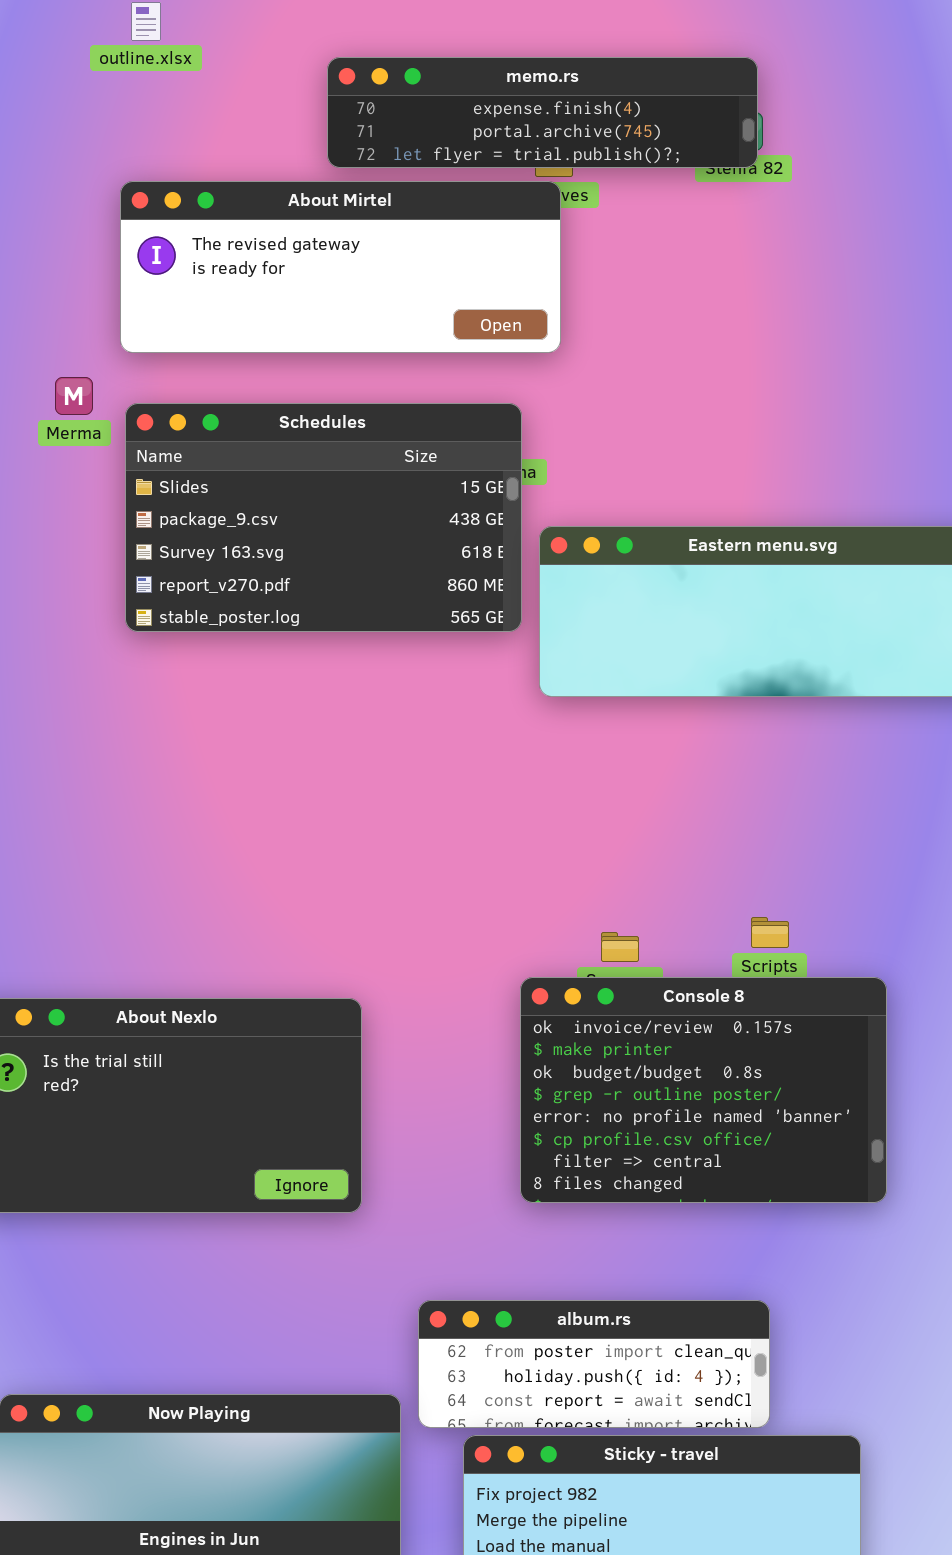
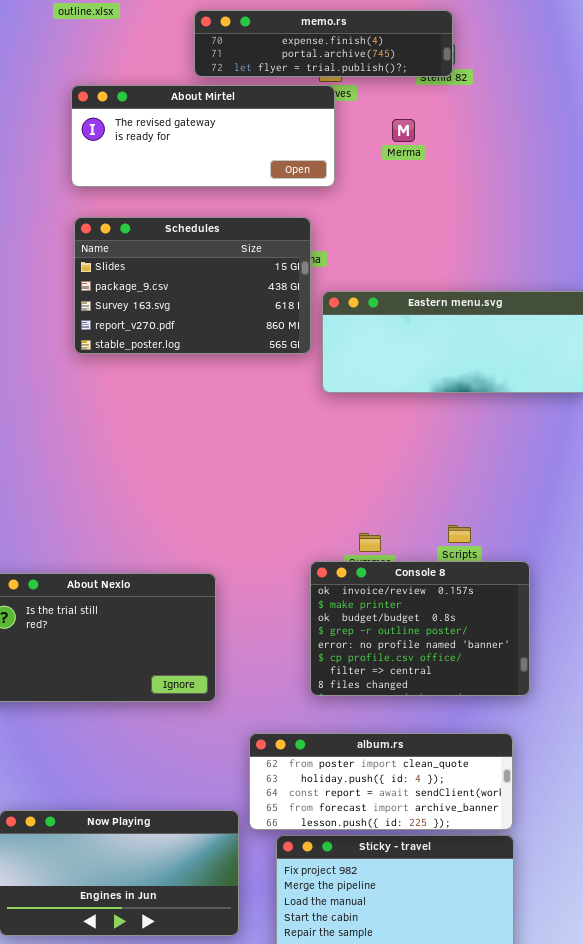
Merma: [55,377,93,415] -> [392,119,415,142], moved
album.rs: [418,1300,770,1428] -> [249,733,513,830], resized

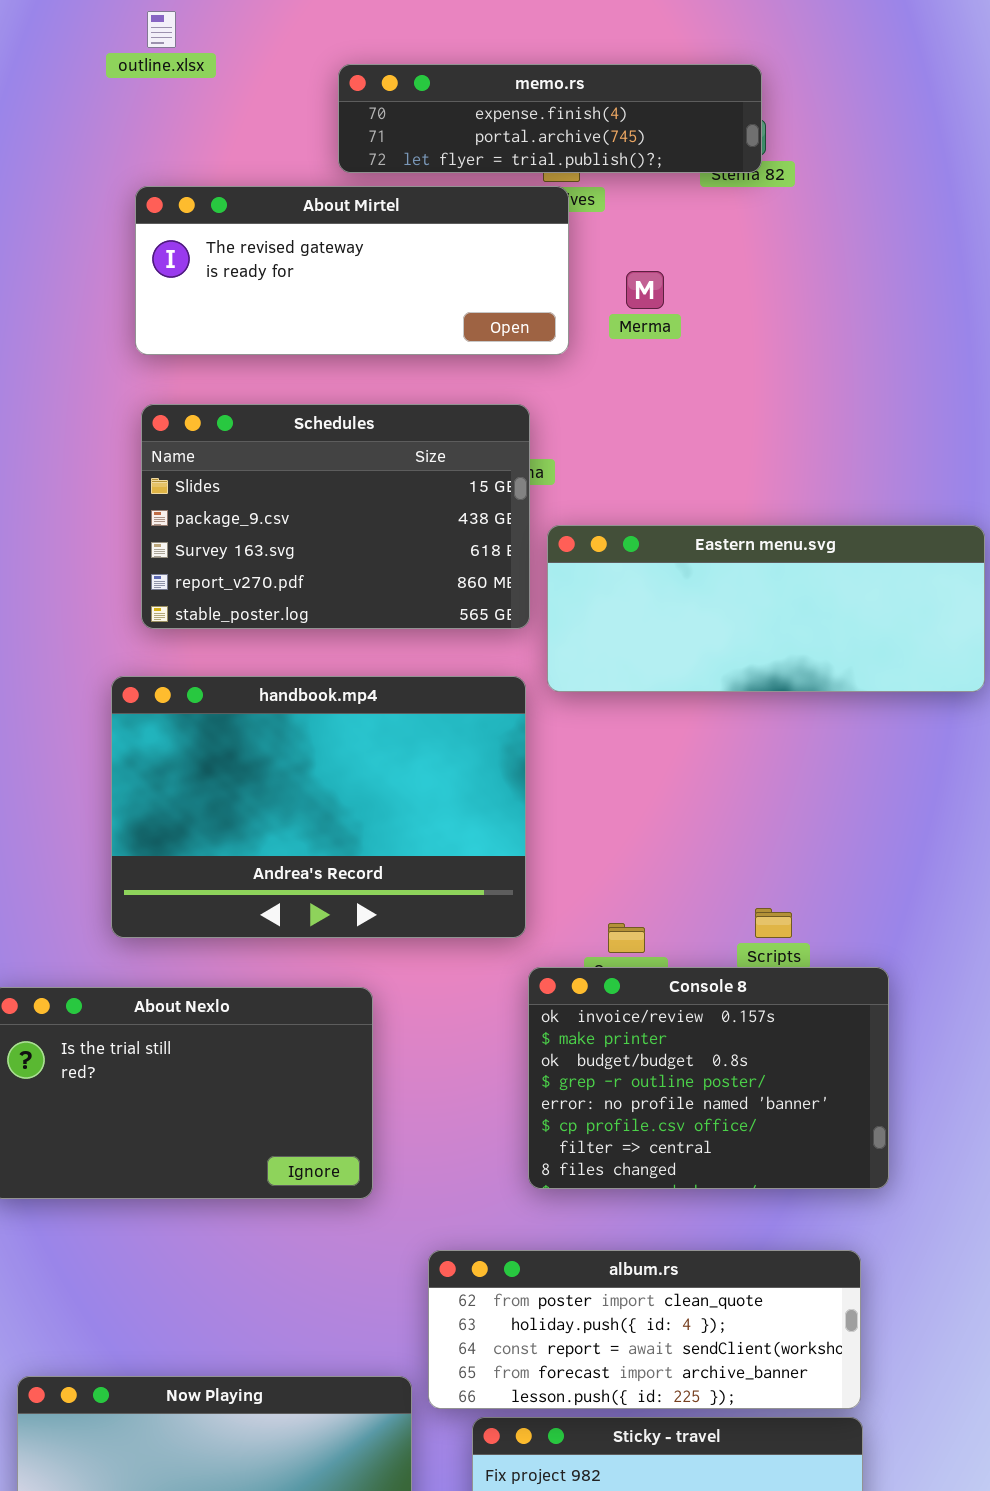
Merma: [392,119,415,142] -> [626,271,664,309], moved
handbook.mp4: none -> [111,676,526,938], opened

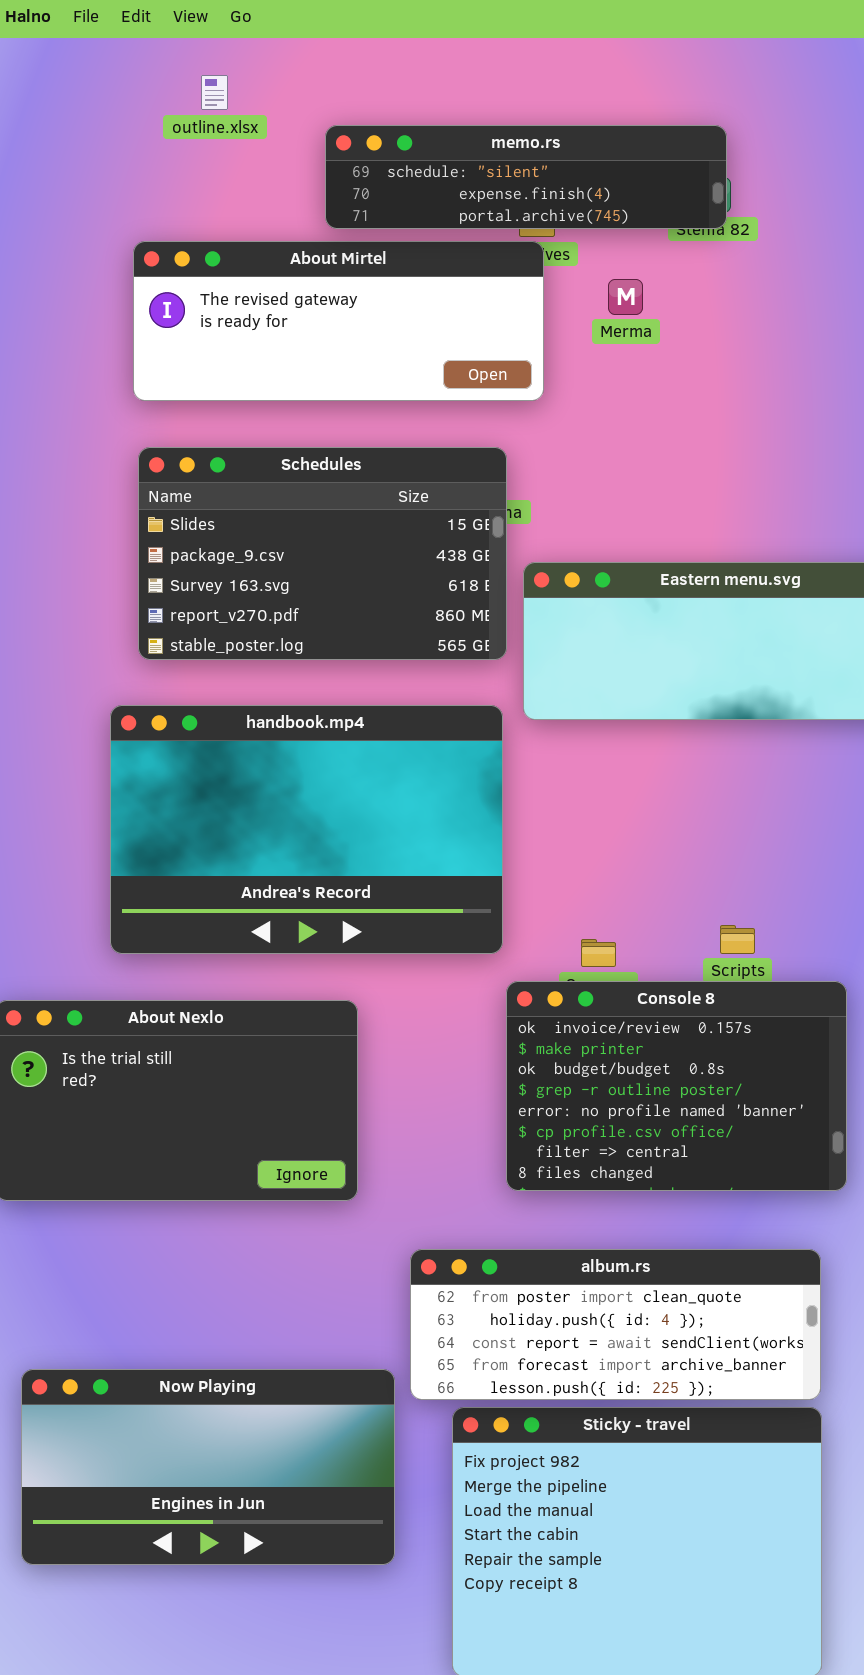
outline.xlsx: [147,11,176,48] -> [201,75,228,110], moved
memo.rs: [338,64,762,173] -> [325,125,727,229], scrolled up 1 row
Merma: [626,271,664,309] -> [608,279,643,315], moved

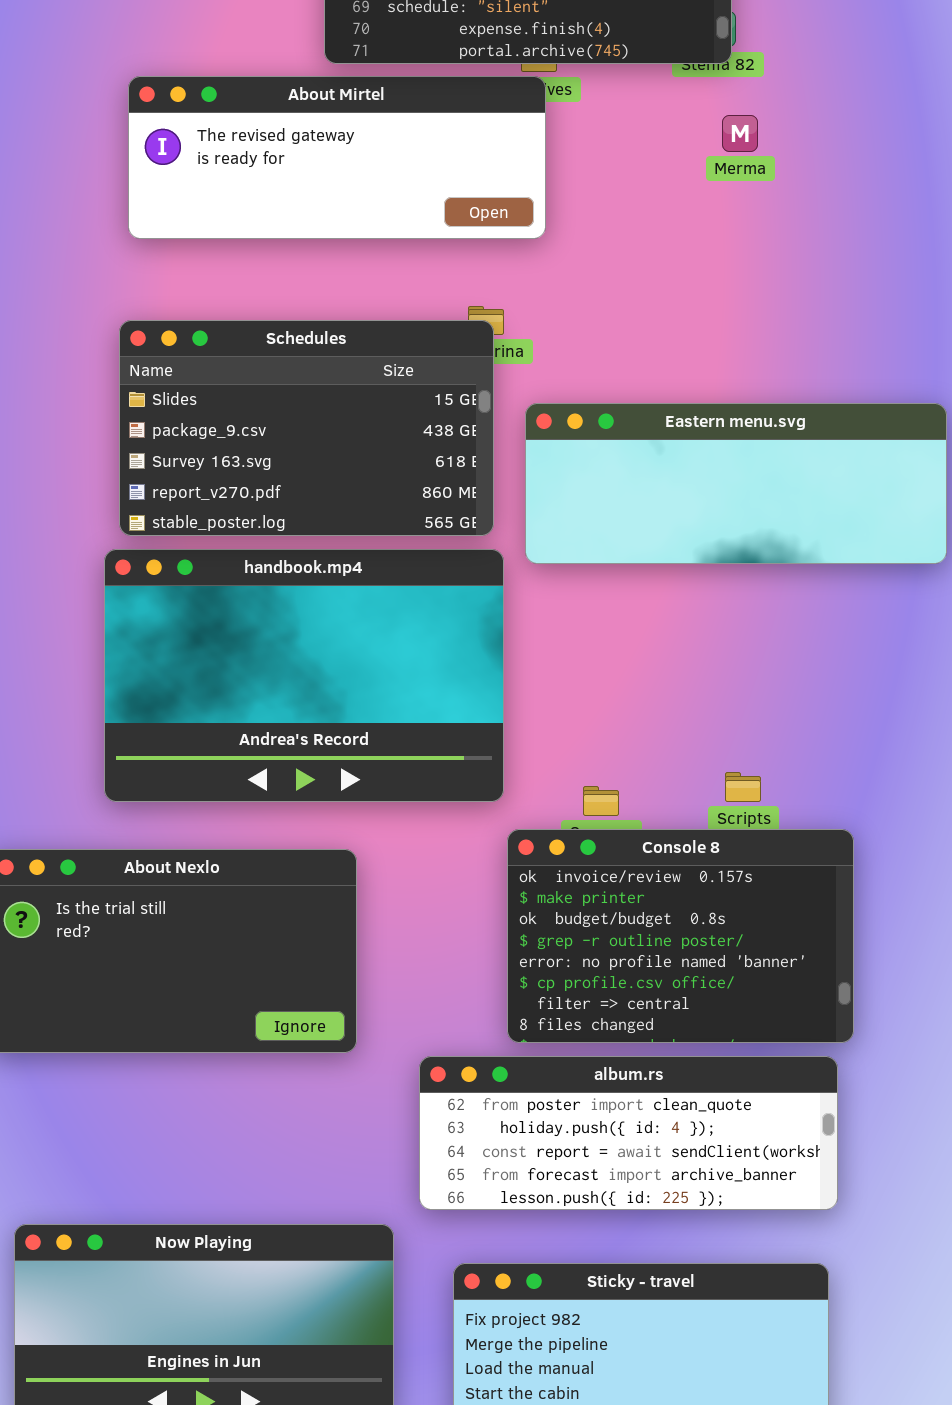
Merma: [608,279,643,315] -> [722,115,758,152], moved
Schedules: [138,447,507,660] -> [119,320,494,536], moved
album.rs: [410,1249,821,1400] -> [419,1056,838,1210], moved

